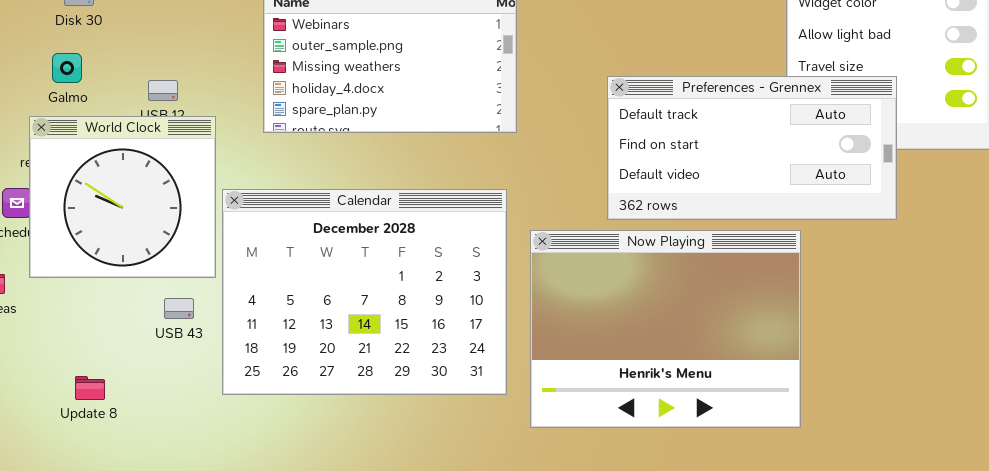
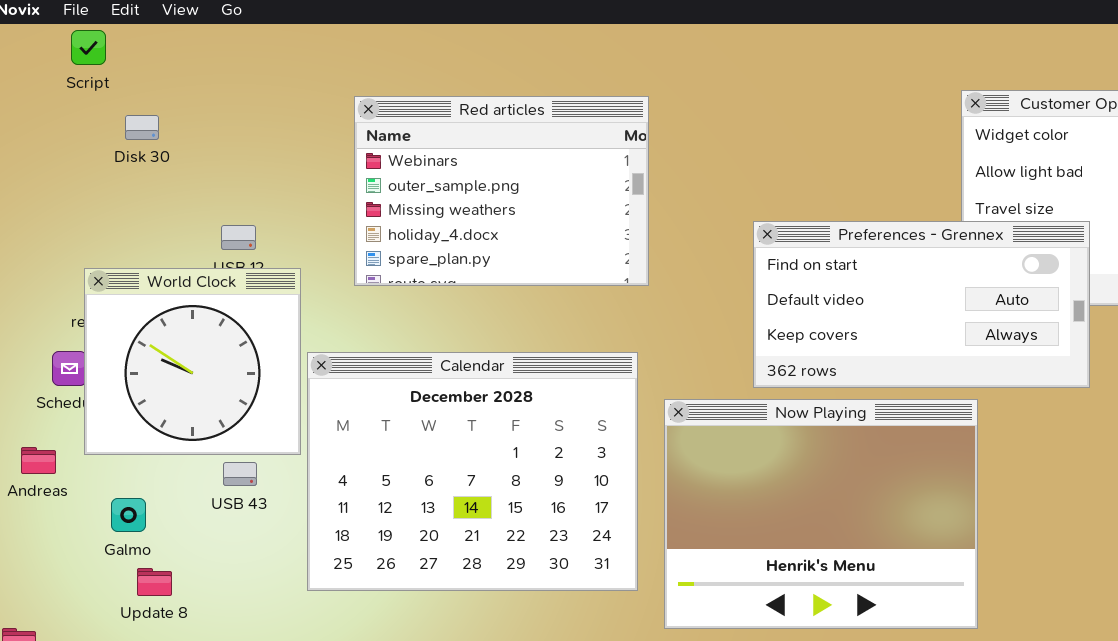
Galmo: [52,53,82,83] -> [111,498,146,532], moved
Preferences - Grennex: [607,76,897,220] -> [753,221,1090,388], scrolled down 1 row
USB 43: [164,298,194,319] -> [223,462,257,486], moved

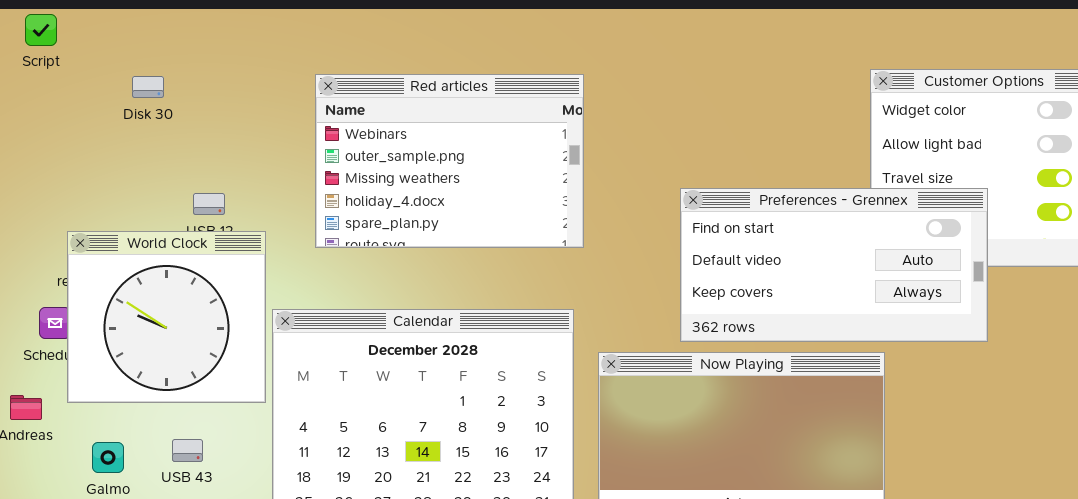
Script: [71,30,106,65] -> [25,14,57,46], moved
Disk 30: [125,115,159,140] -> [132,76,164,98], moved
USB 43: [223,462,257,486] -> [172,439,203,462], moved

